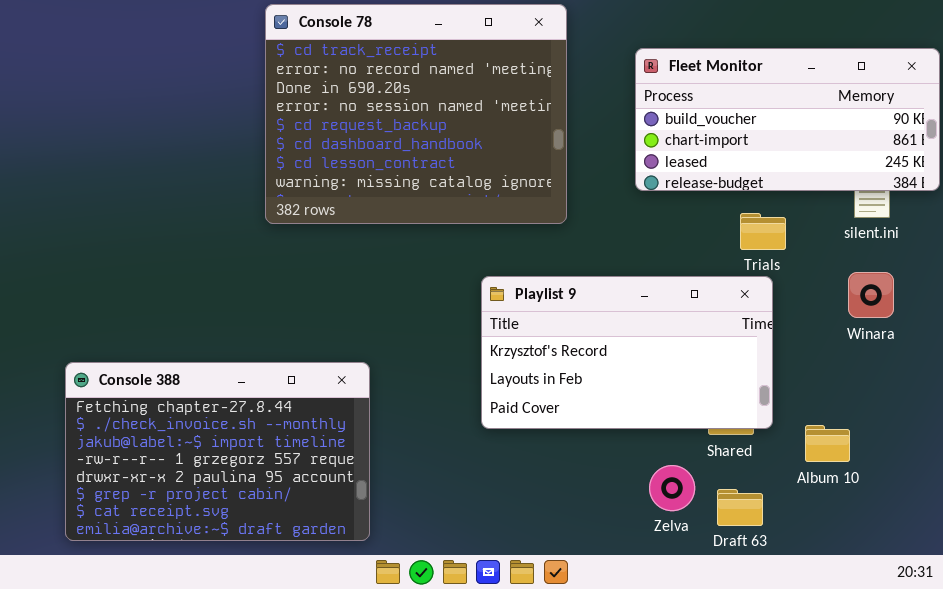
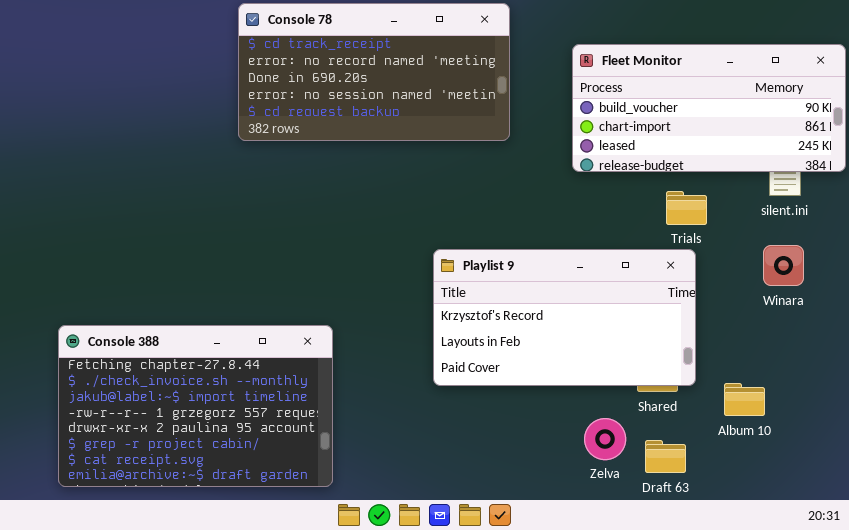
Console 78: [265,4,567,224] -> [238,3,510,141], resized

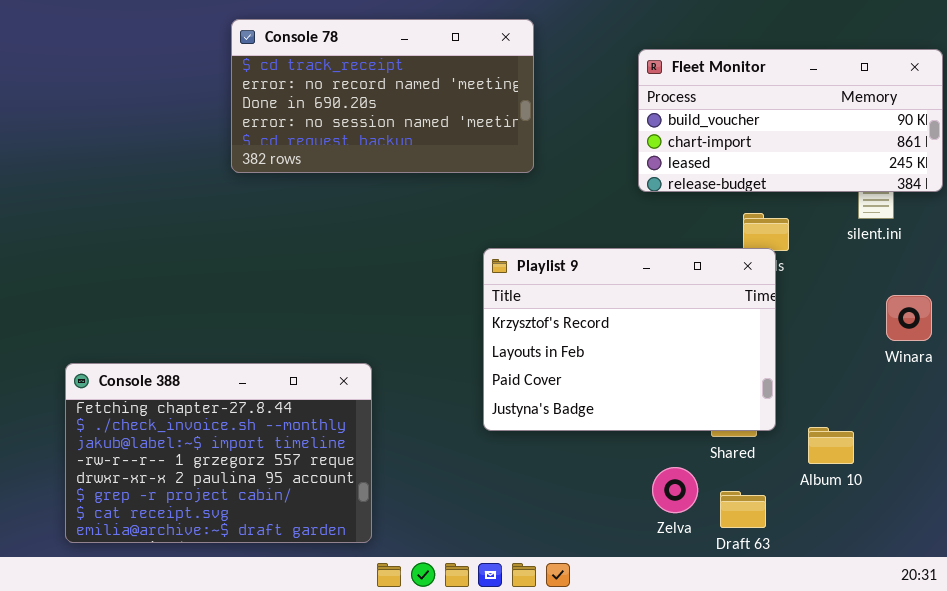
Console 78: [238,3,510,141] -> [231,19,534,173], moved
Winara: [763,245,804,286] -> [886,295,932,341], moved
Playlist 9: [433,249,696,386] -> [483,248,776,431], resized

